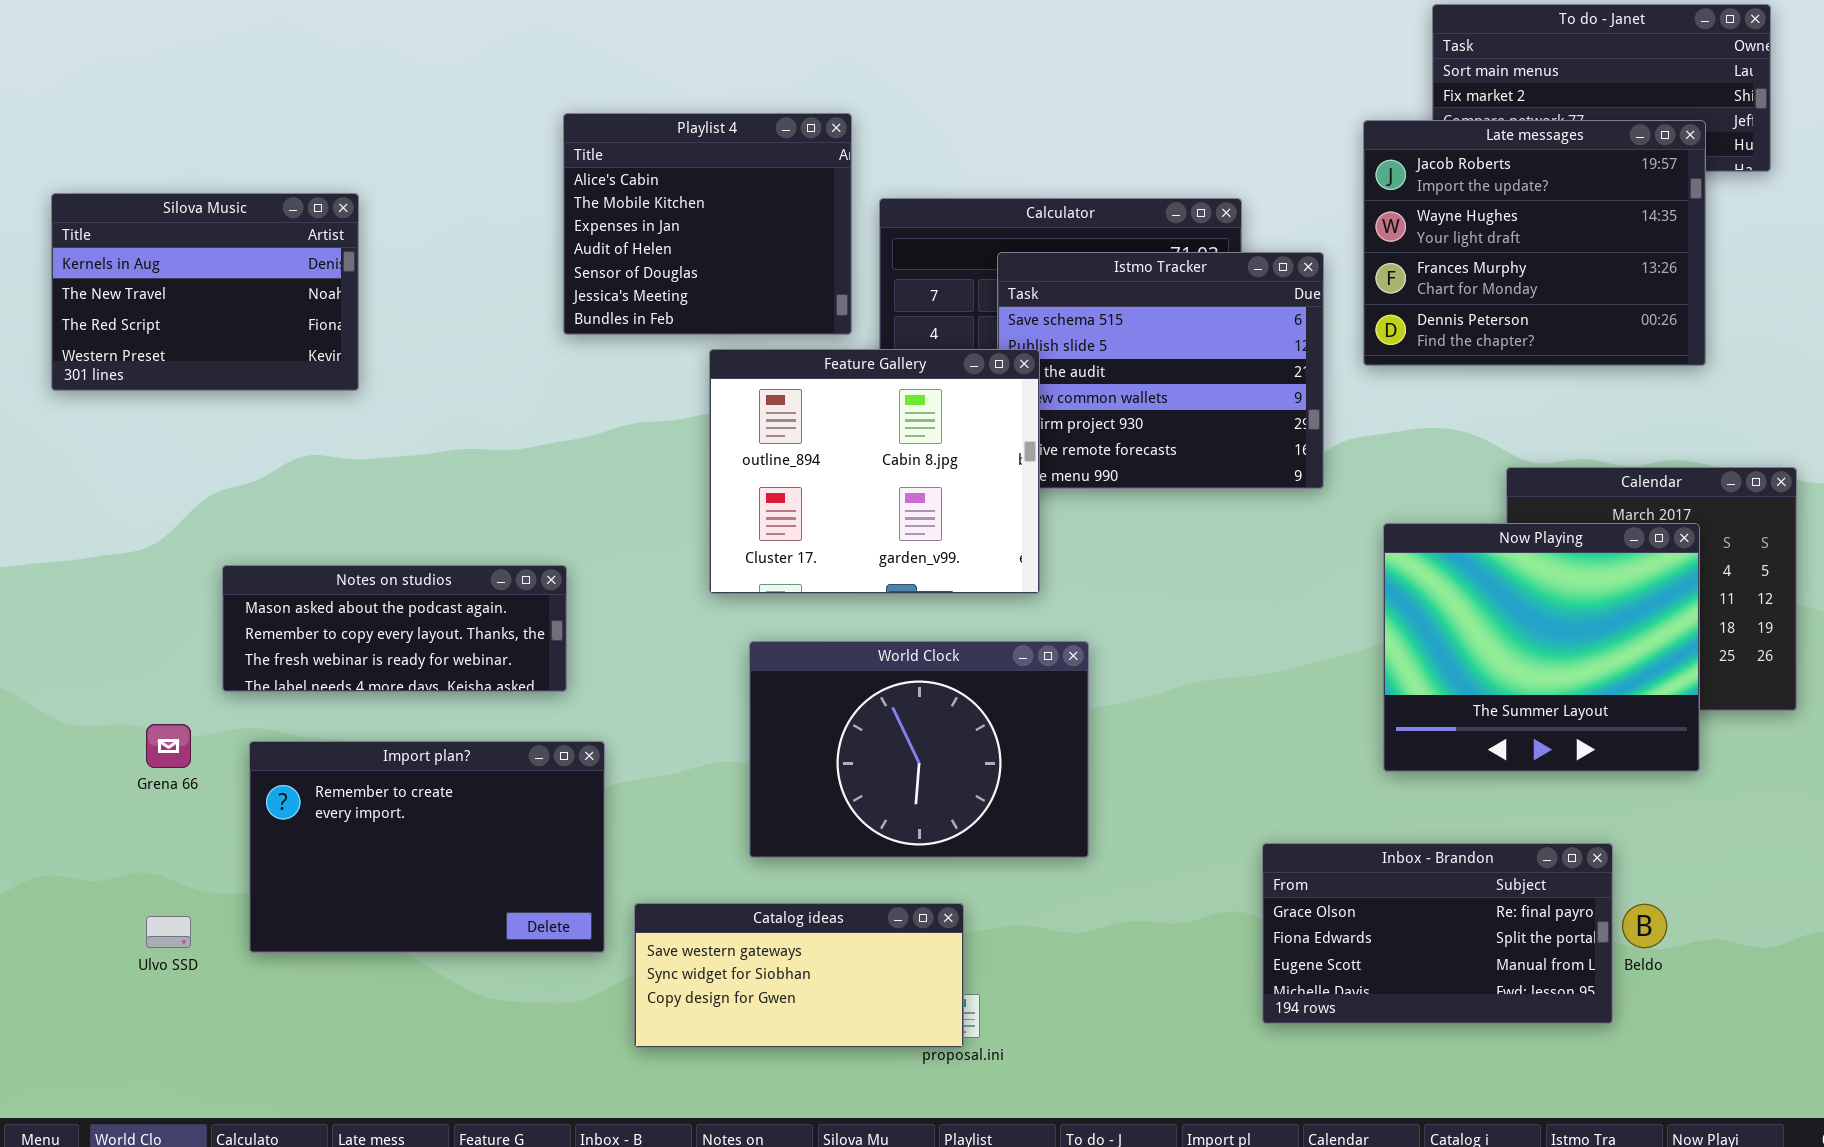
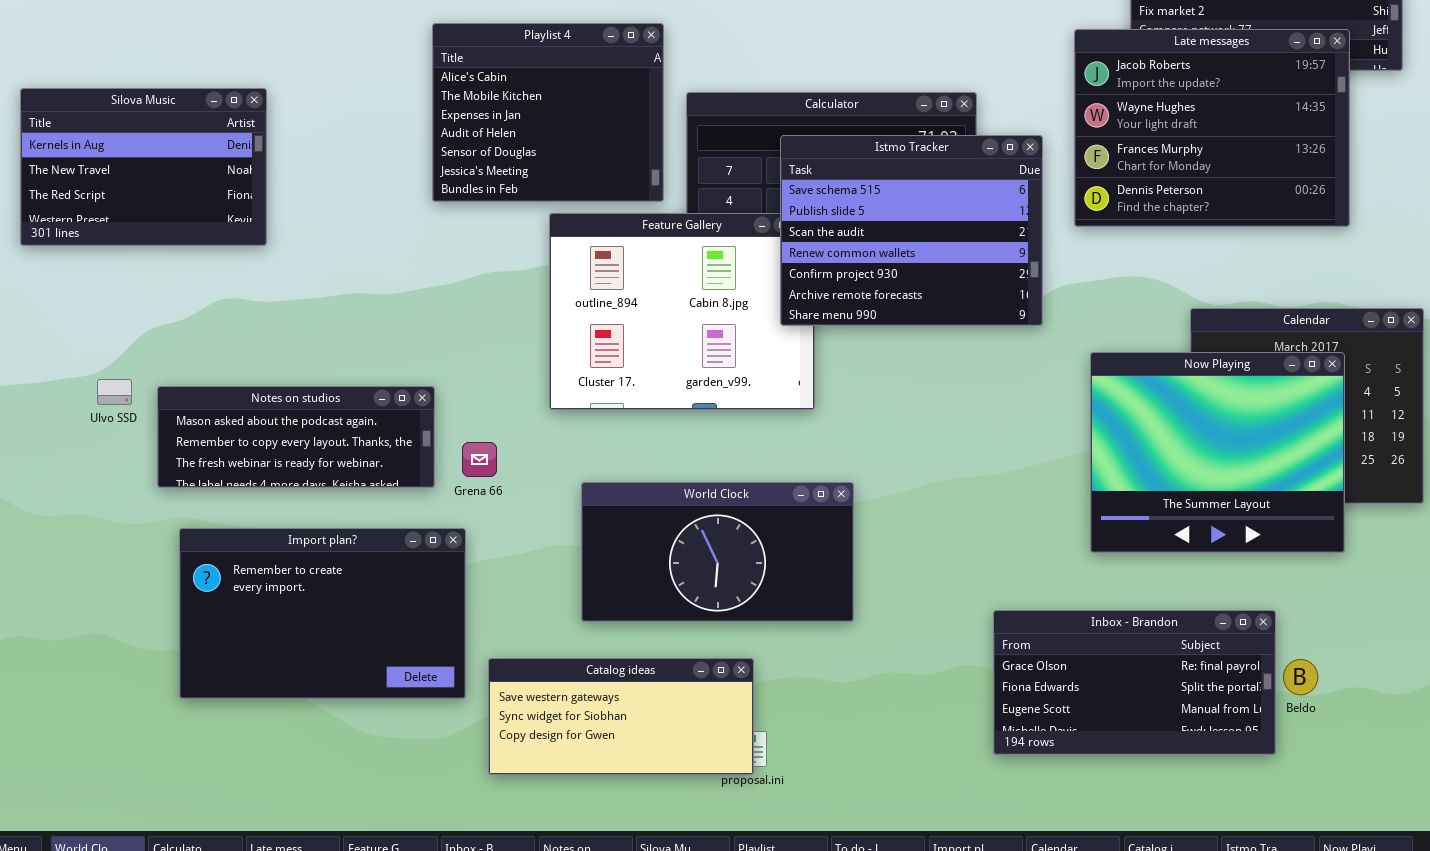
Istmo Tracker: [997,252,1324,489] -> [780,135,1043,326], raised
World Clock: [749,641,1089,858] -> [581,482,854,622], resized
Grena 66: [146,724,191,768] -> [462,442,497,477], moved
Ulvo SSD: [146,916,191,948] -> [97,379,132,405], moved

